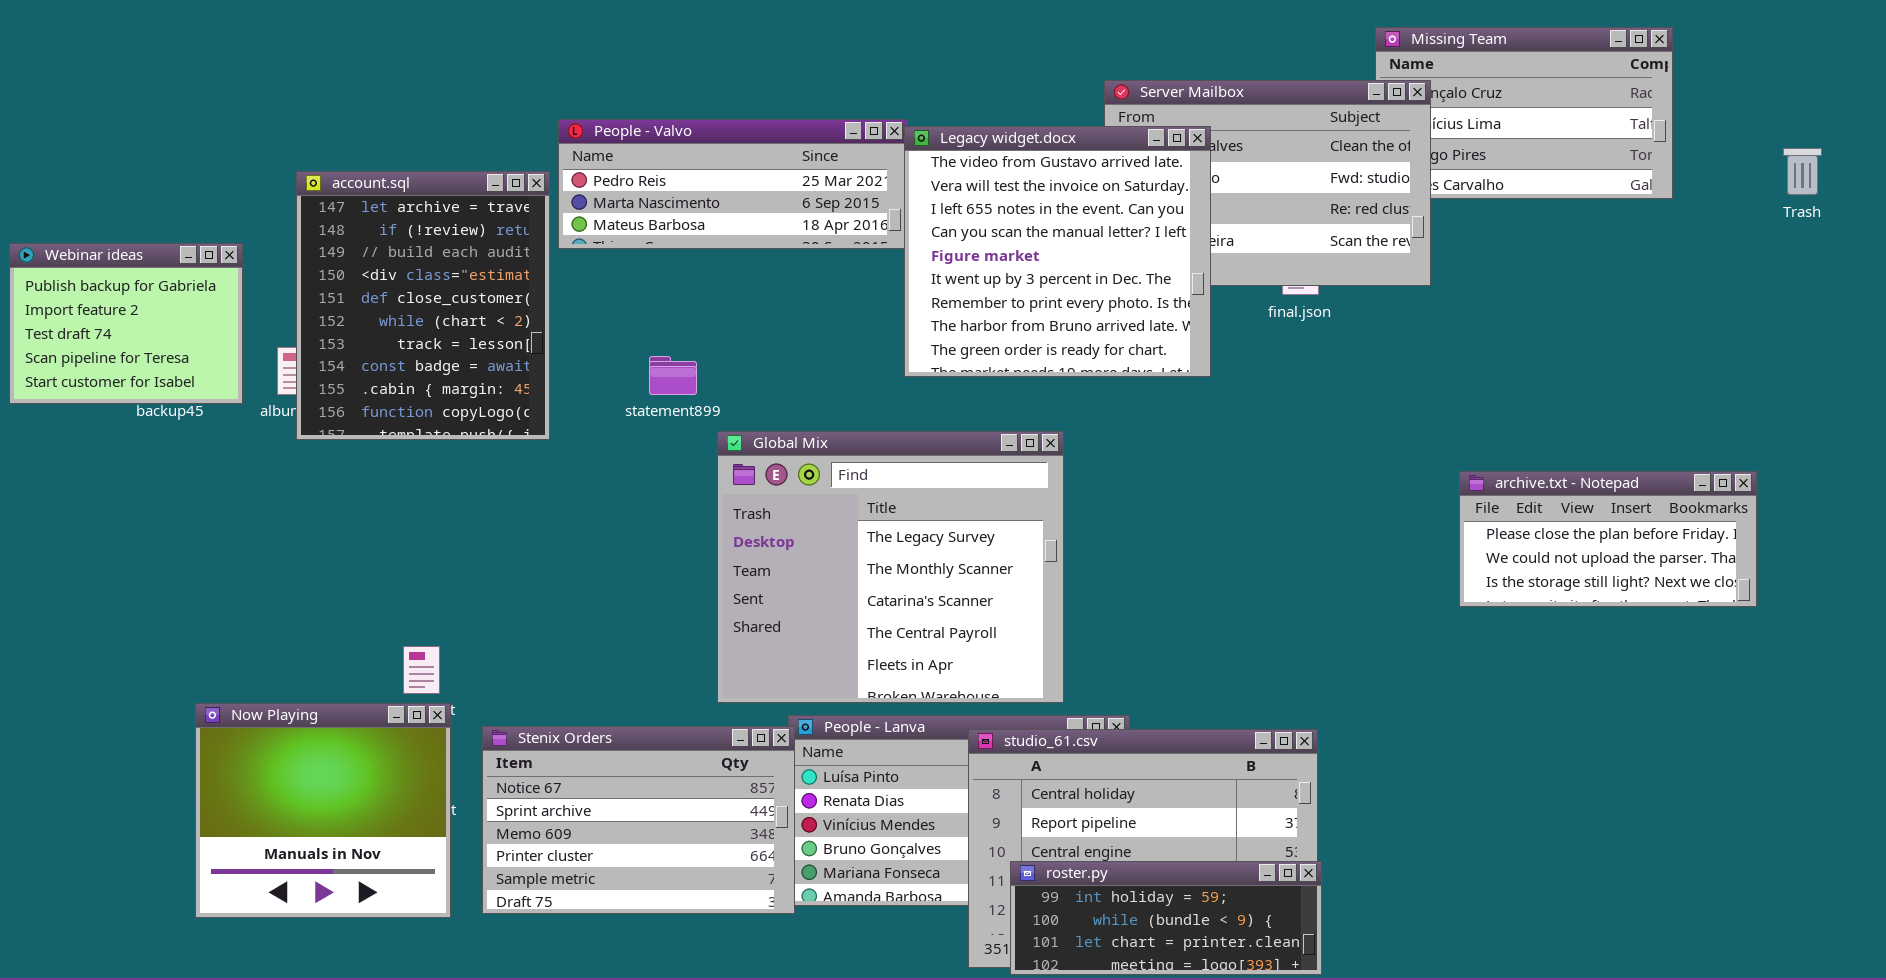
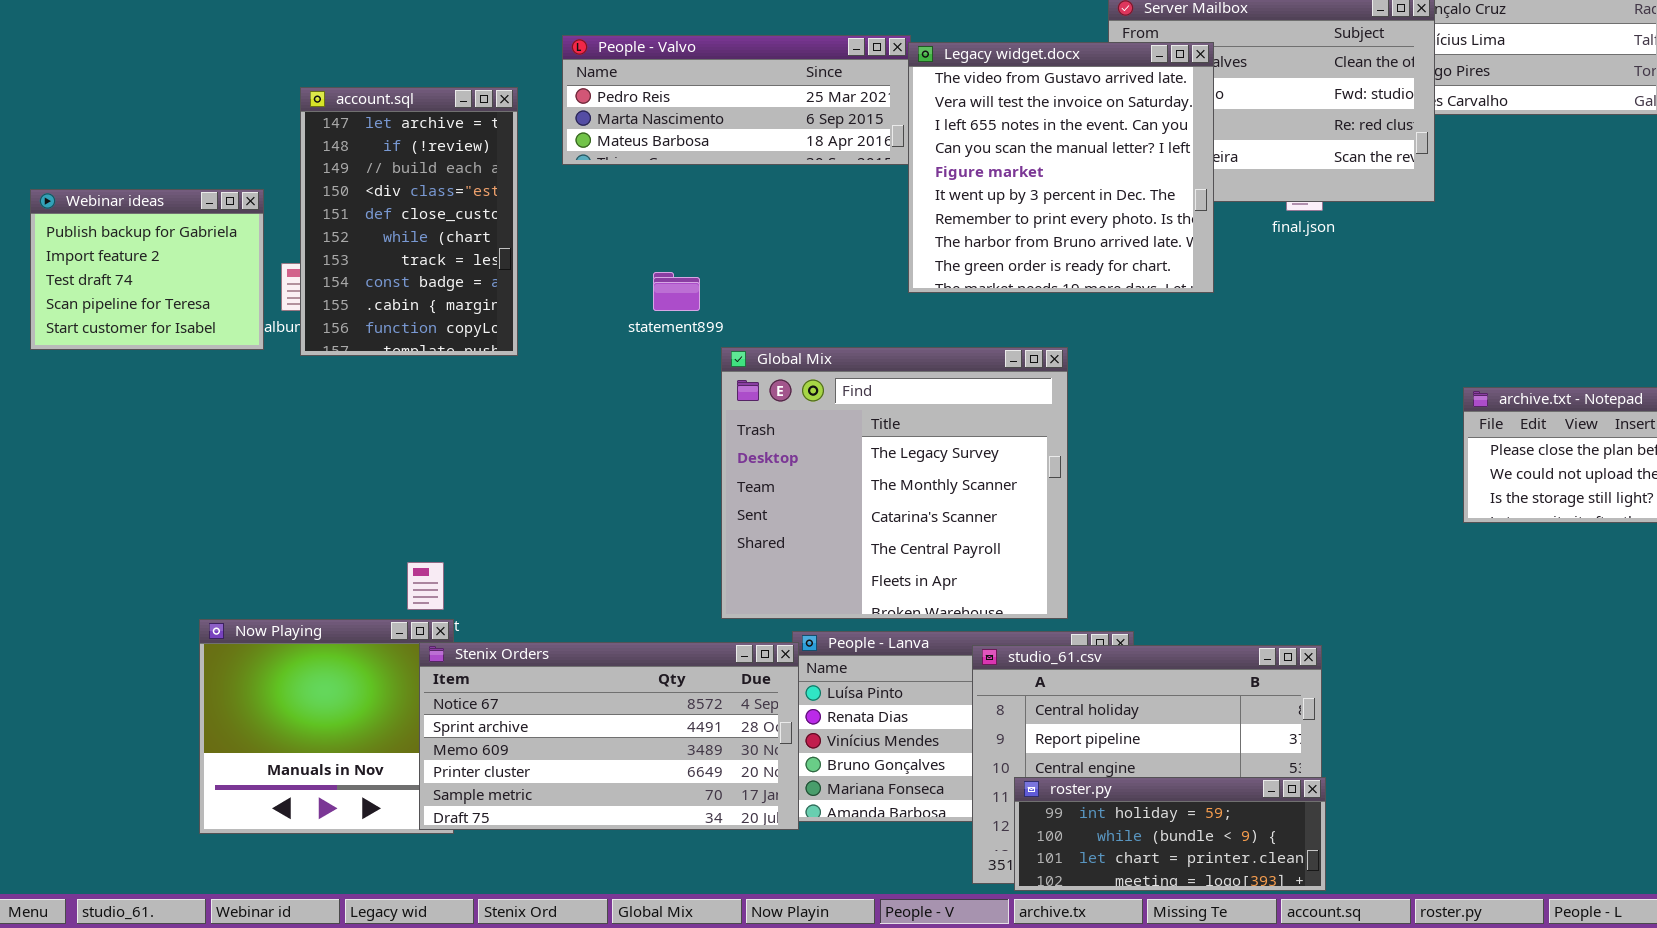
account.sql: [296,171,550,440] -> [300,87,518,356], resized
Webinar ideas: [9,243,243,404] -> [30,189,264,350], moved
Stenix Orders: [482,726,795,914] -> [419,642,799,830], resized

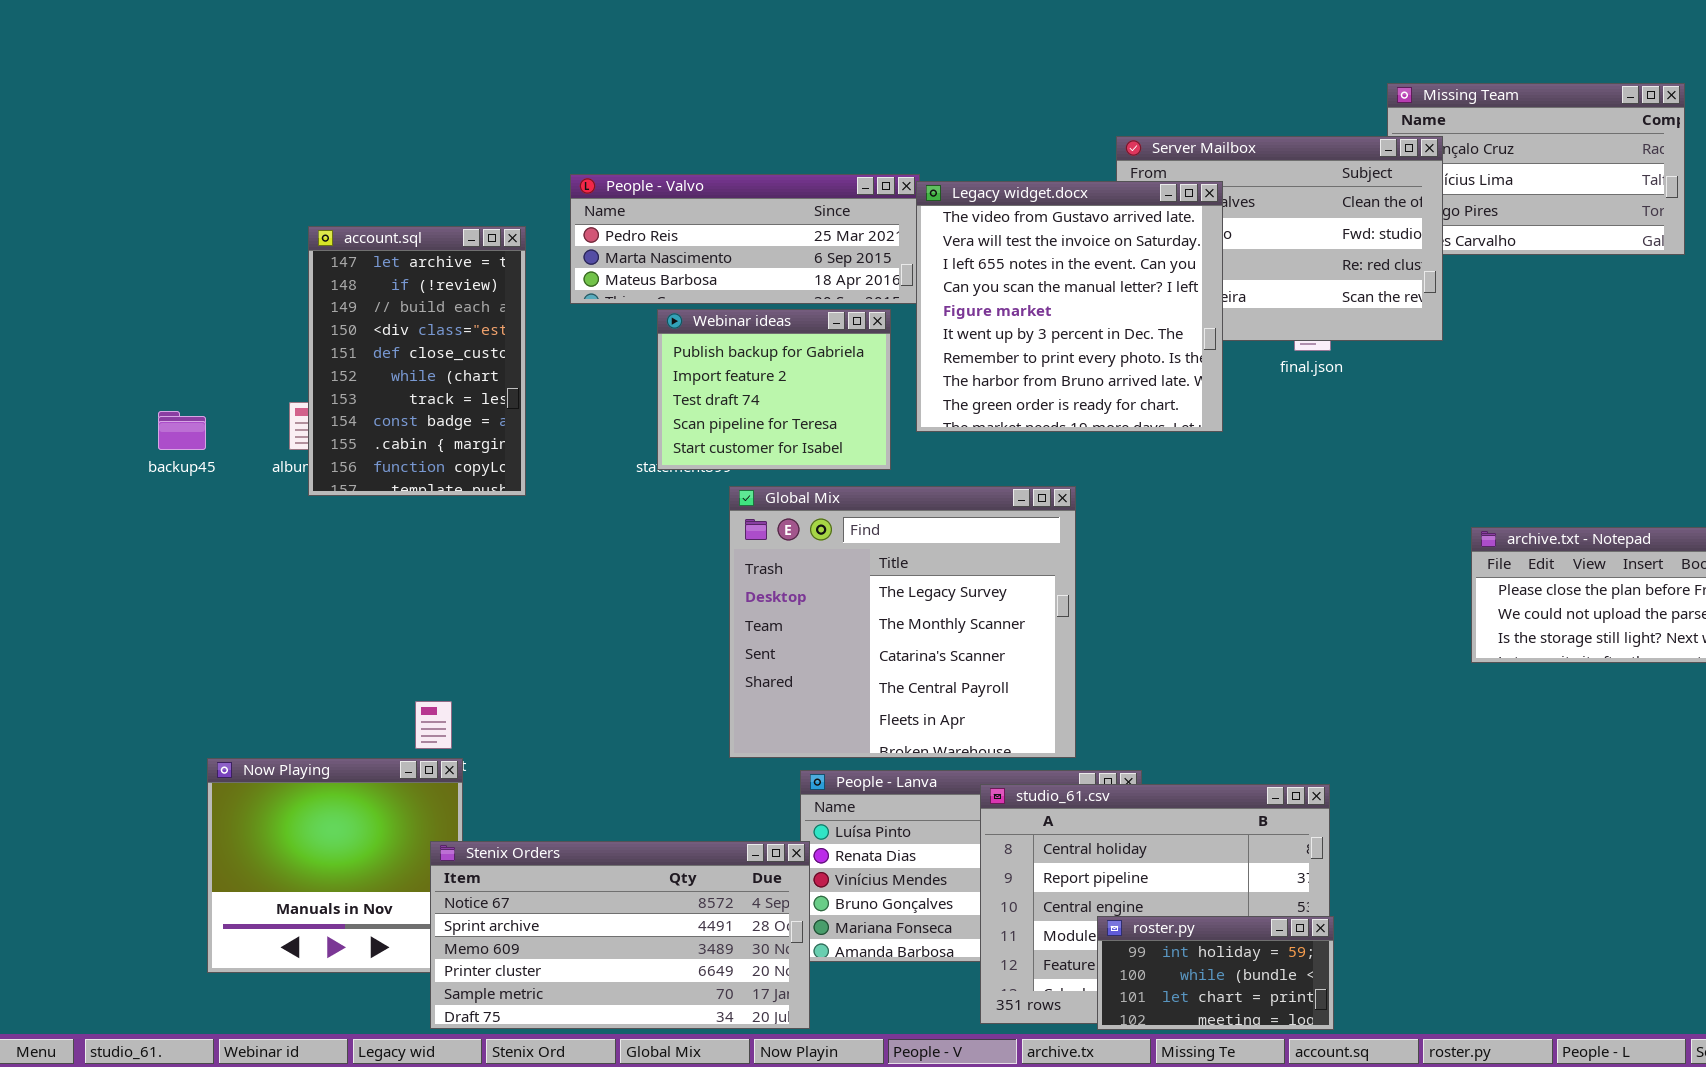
Webinar ideas: [30,189,264,350] -> [657,309,891,470], moved
Stenix Orders: [419,642,799,830] -> [430,841,810,1029], moved
roster.py: [1014,777,1326,891] -> [1097,916,1334,1030], resized

